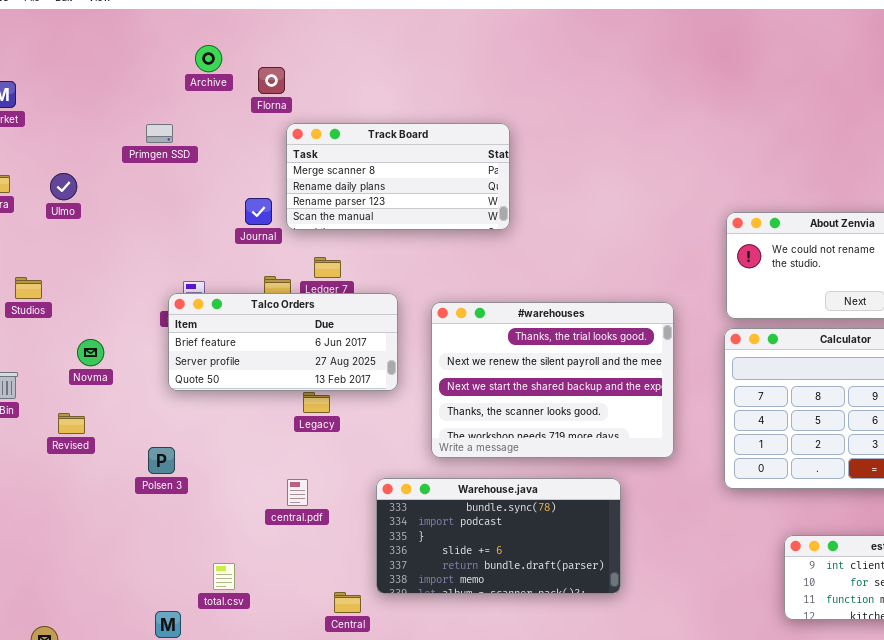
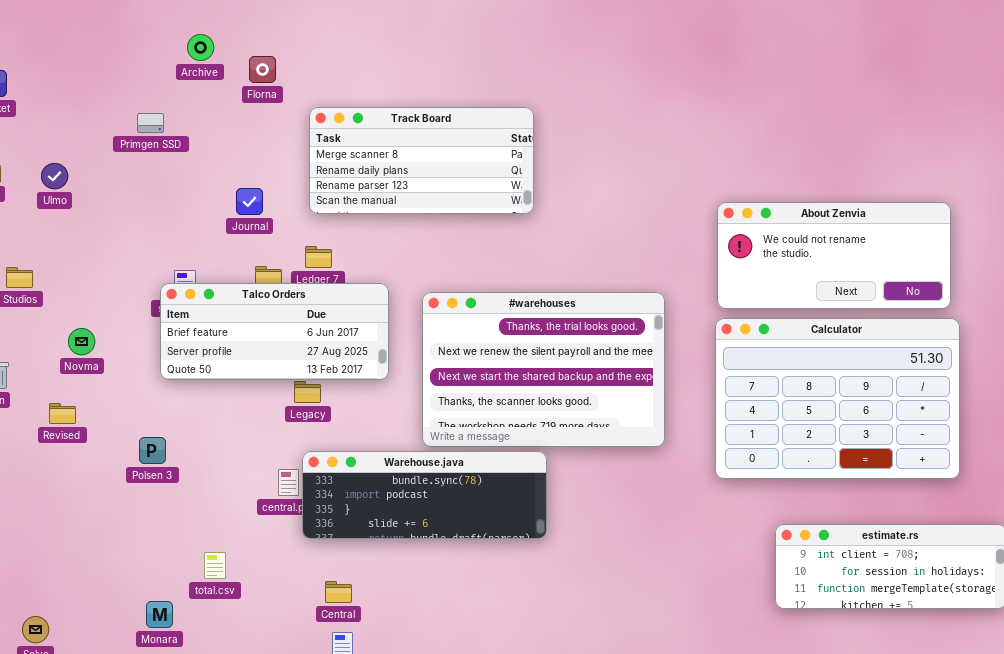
Track Board: [286,123,510,230] -> [309,107,534,214], moved
Warehouse.java: [376,478,621,594] -> [302,451,547,539], moved, resized

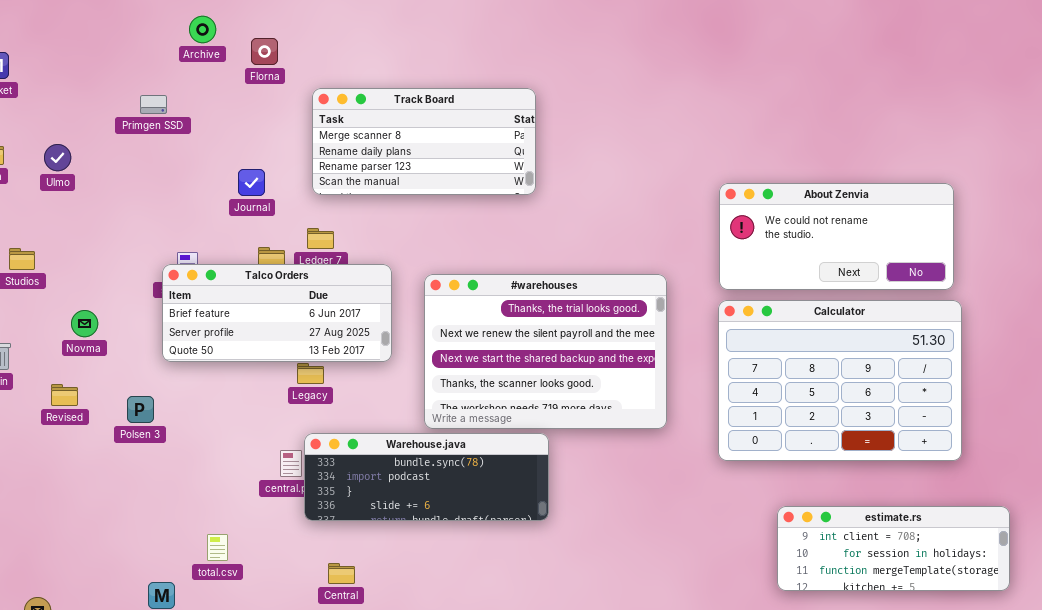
Polsen 3: [139,437,166,464] -> [127,396,154,423], moved

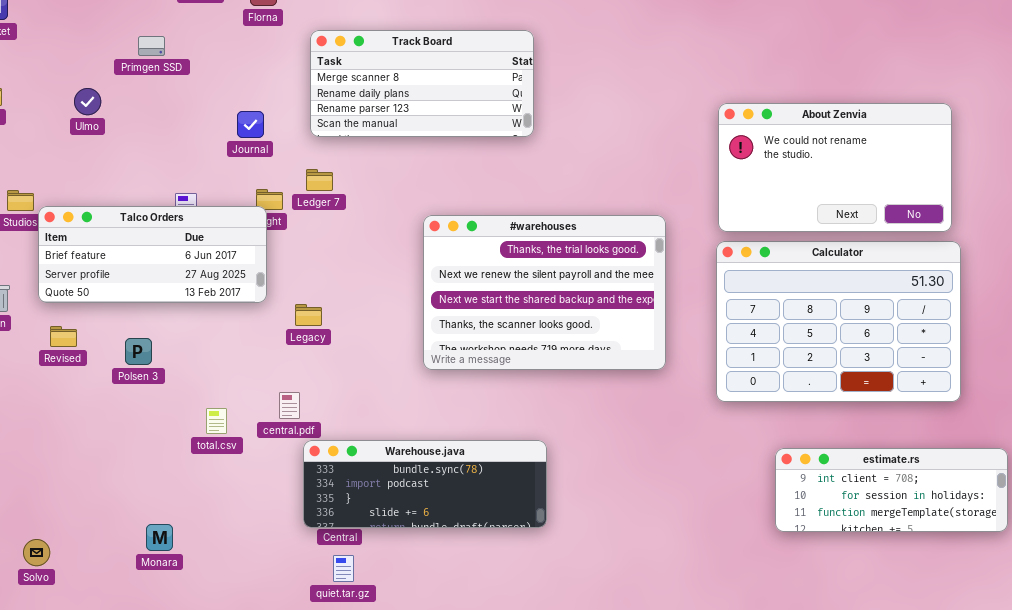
Ulmo: [44,144,71,171] -> [74,88,101,115], moved
About Zenvia: [719,183,954,290] -> [718,103,952,232], resized
Talco Orders: [162,264,392,362] -> [38,206,267,303], moved
Warehouse.java: [304,433,549,521] -> [303,440,547,528], moved
total.csv: [207,534,228,561] -> [206,408,227,434], moved

